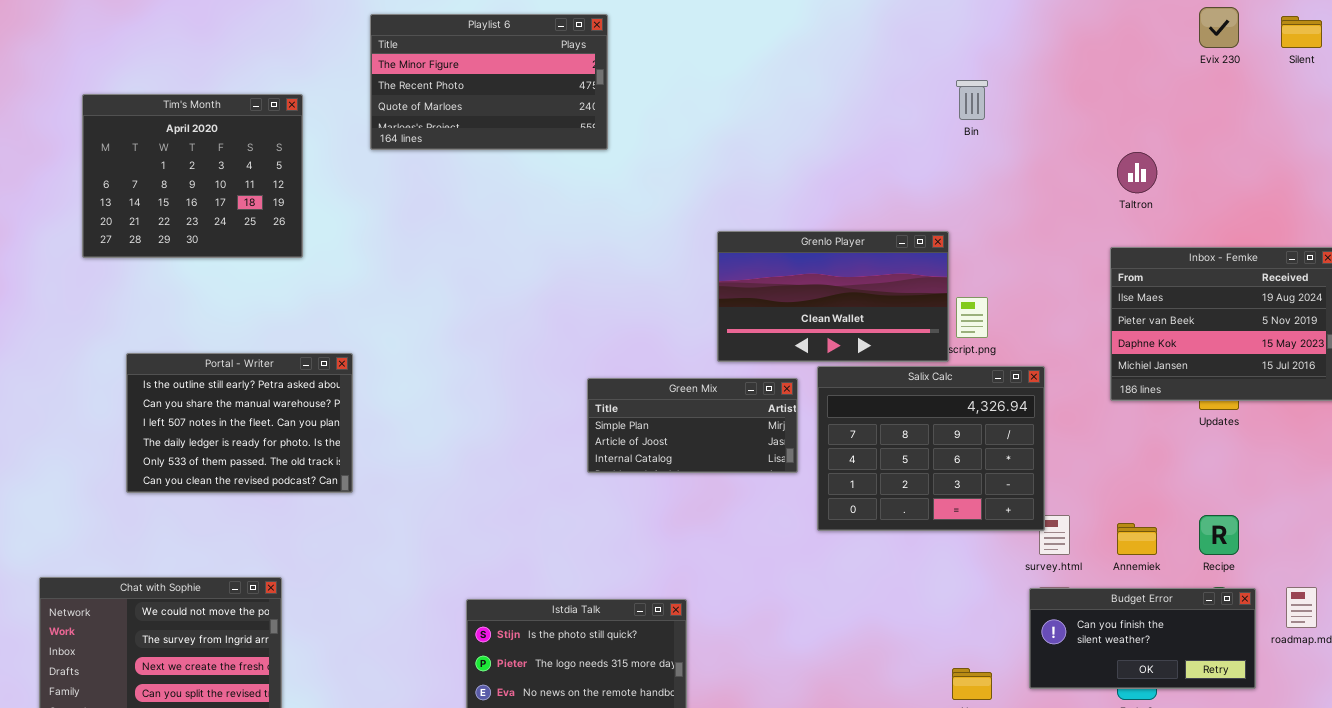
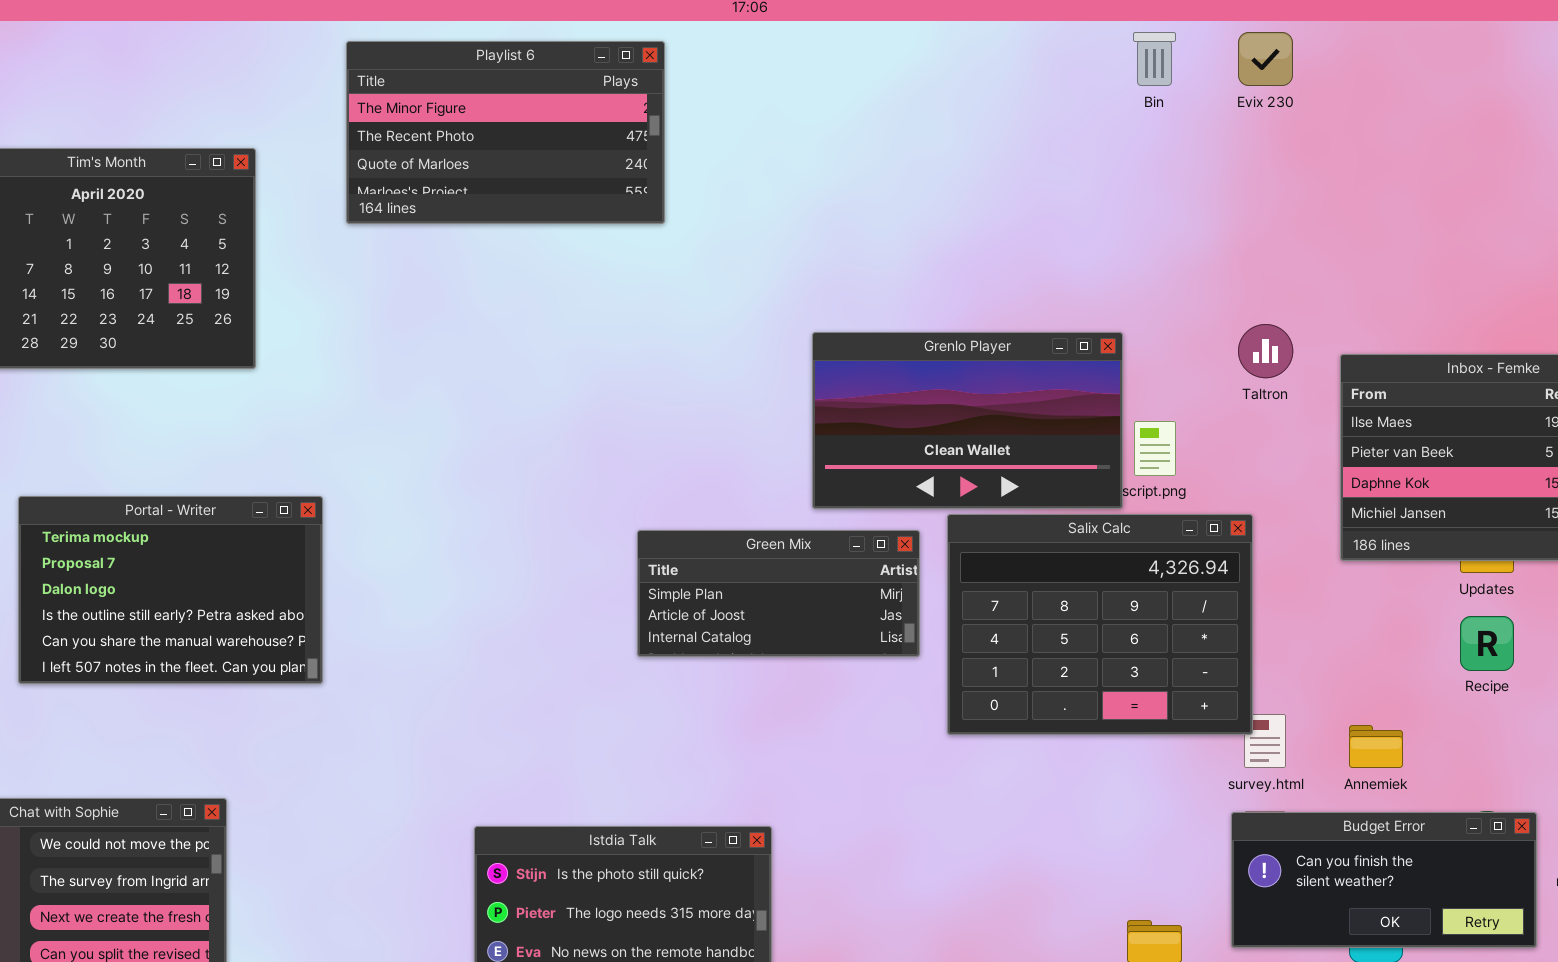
Evix 230: [1199,7,1239,48] -> [1238,32,1293,86], moved
Bin: [956,80,988,120] -> [1133,32,1176,86], moved
Taltron: [1117,152,1157,193] -> [1238,324,1293,378], moved
Portal - Writer: [126,353,353,493] -> [18,496,323,684], scrolled up 3 rows
Recipe: [1199,515,1239,555] -> [1460,616,1514,671], moved

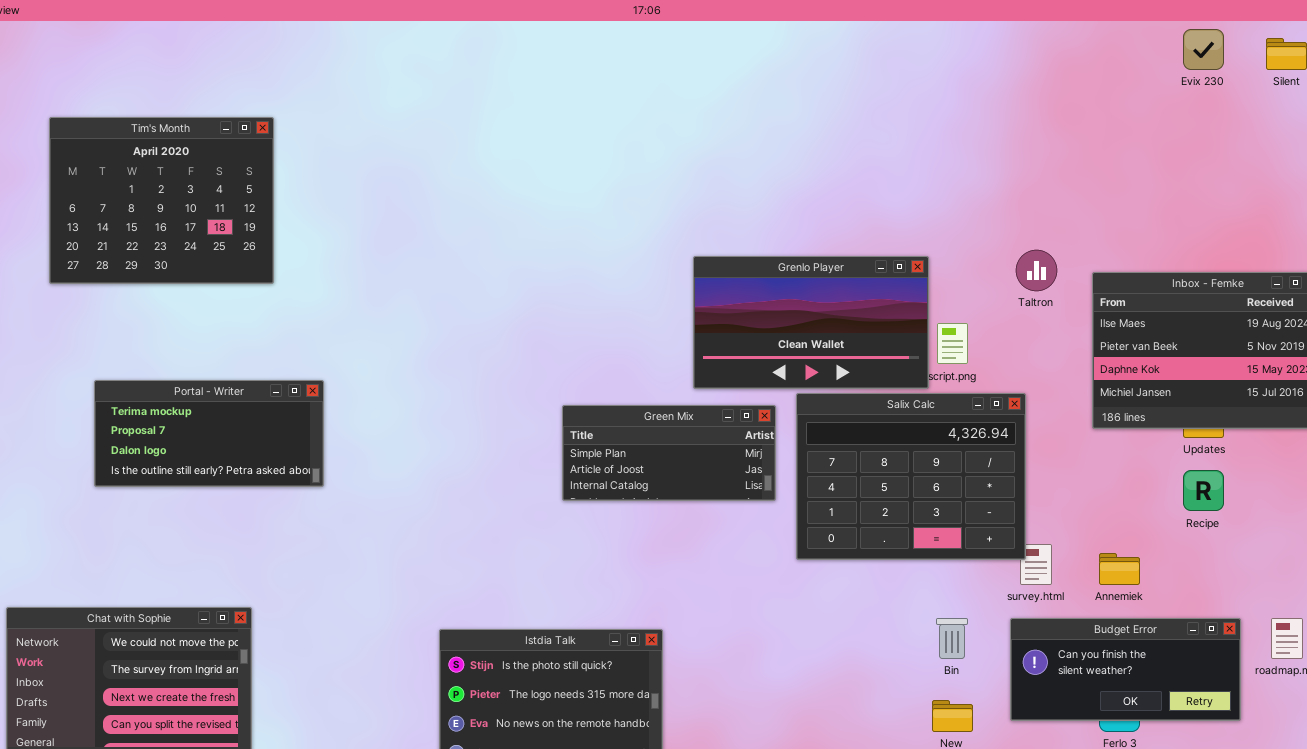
Bin: [1133,32,1176,86] -> [936,618,968,659], moved
Evix 230: [1238,32,1293,86] -> [1183,29,1224,70], moved
Playlist 6: [346,41,665,224] -> none, closed
Portal - Writer: [18,496,323,684] -> [94,380,324,487], resized

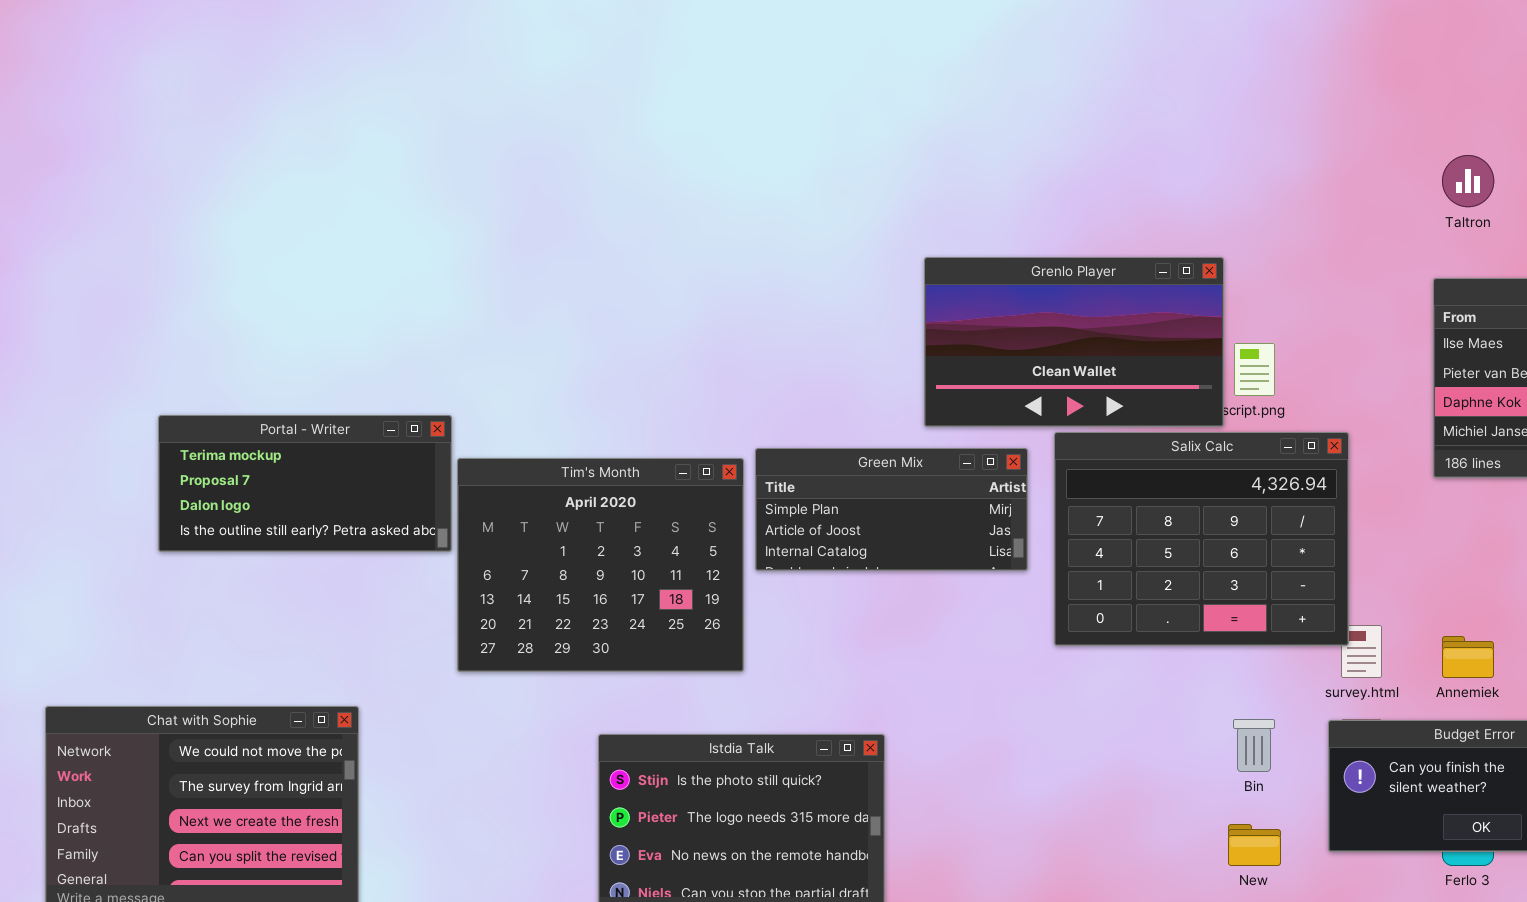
Tim's Month: [49,117,274,284] -> [457,458,744,672], moved
Taltron: [1016,250,1057,291] -> [1442,155,1494,207], moved

